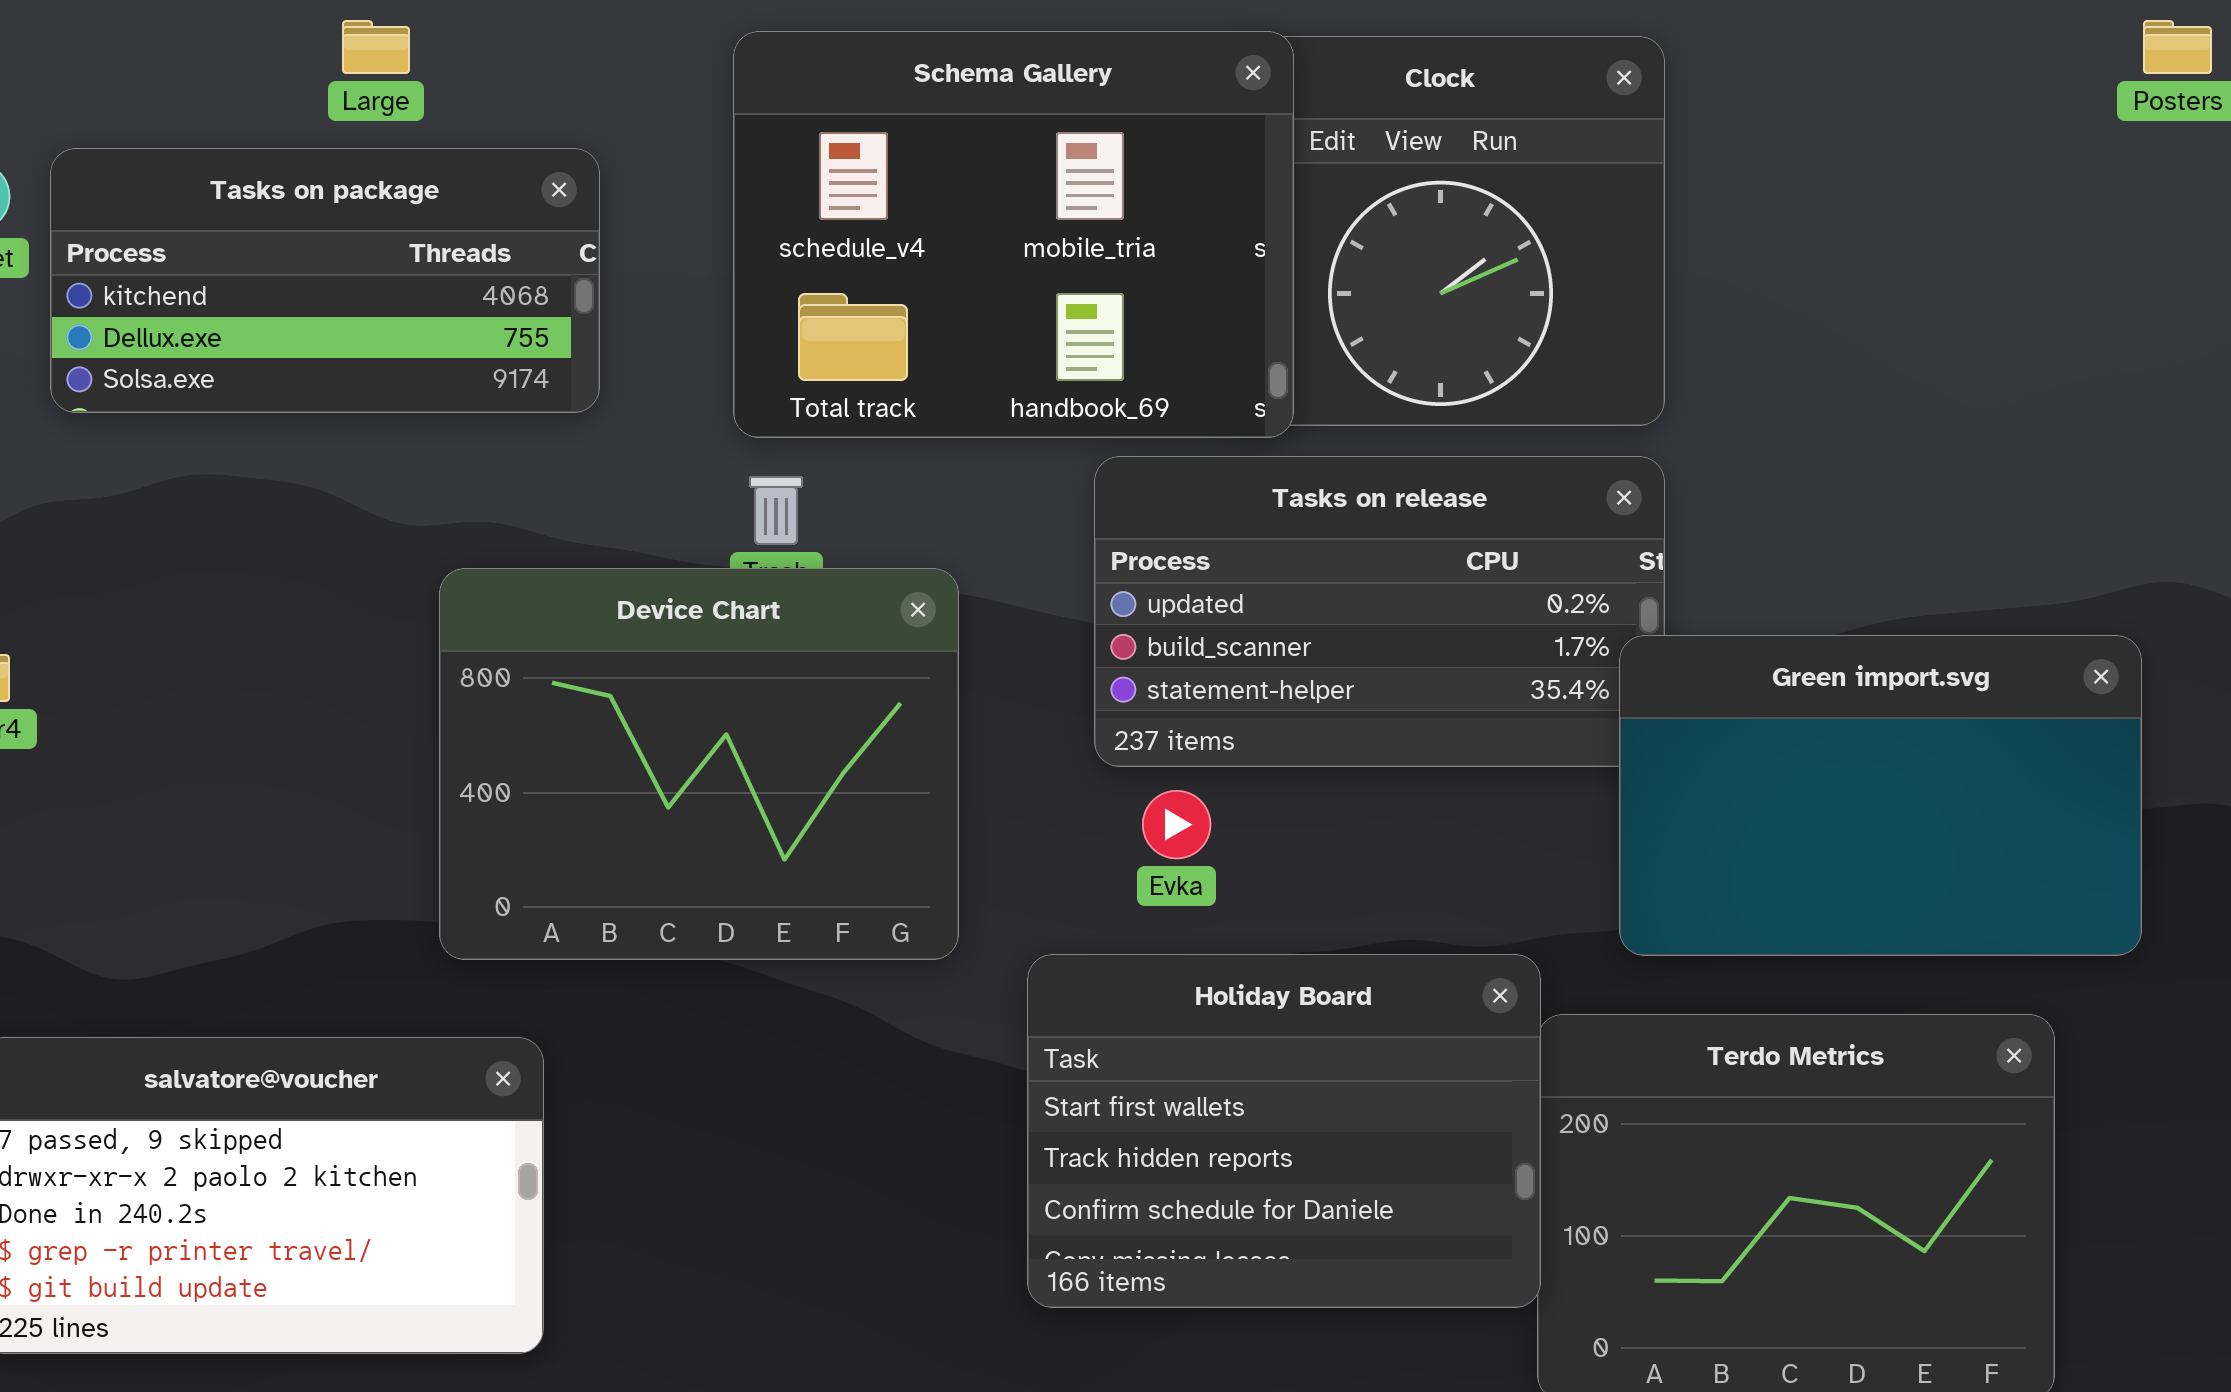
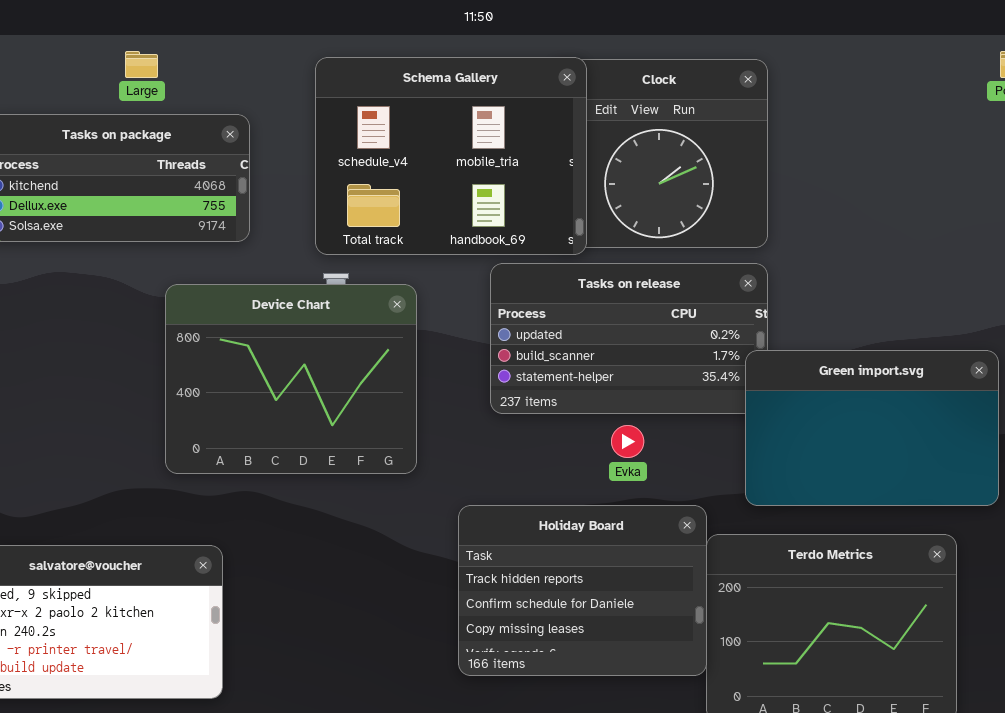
Device Chart: [439,568,959,960] -> [165,284,417,474], moved
Evka: [1142,790,1211,859] -> [611,425,644,458], moved
Holiday Board: [1027,954,1541,1308] -> [458,505,707,676], scrolled down 1 row

